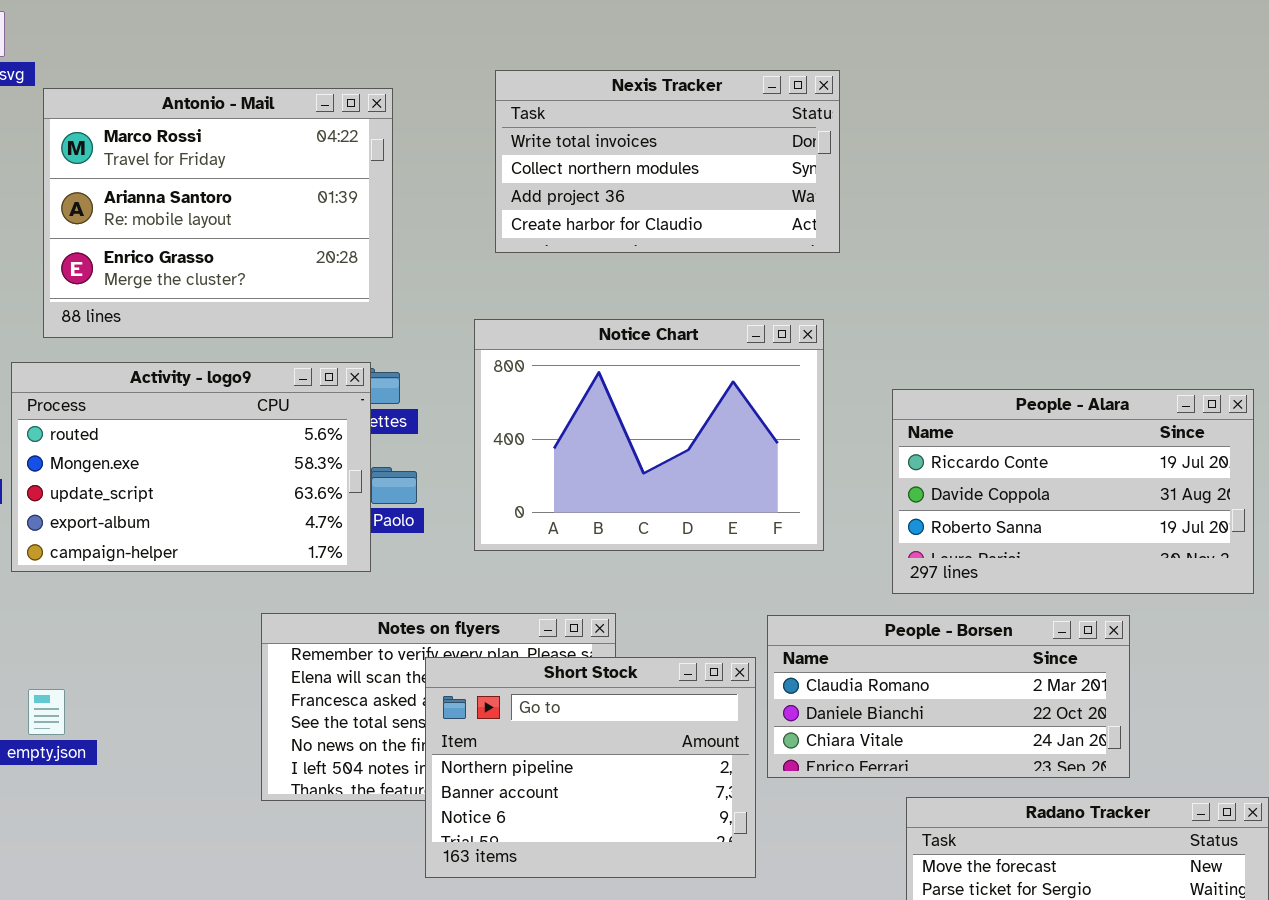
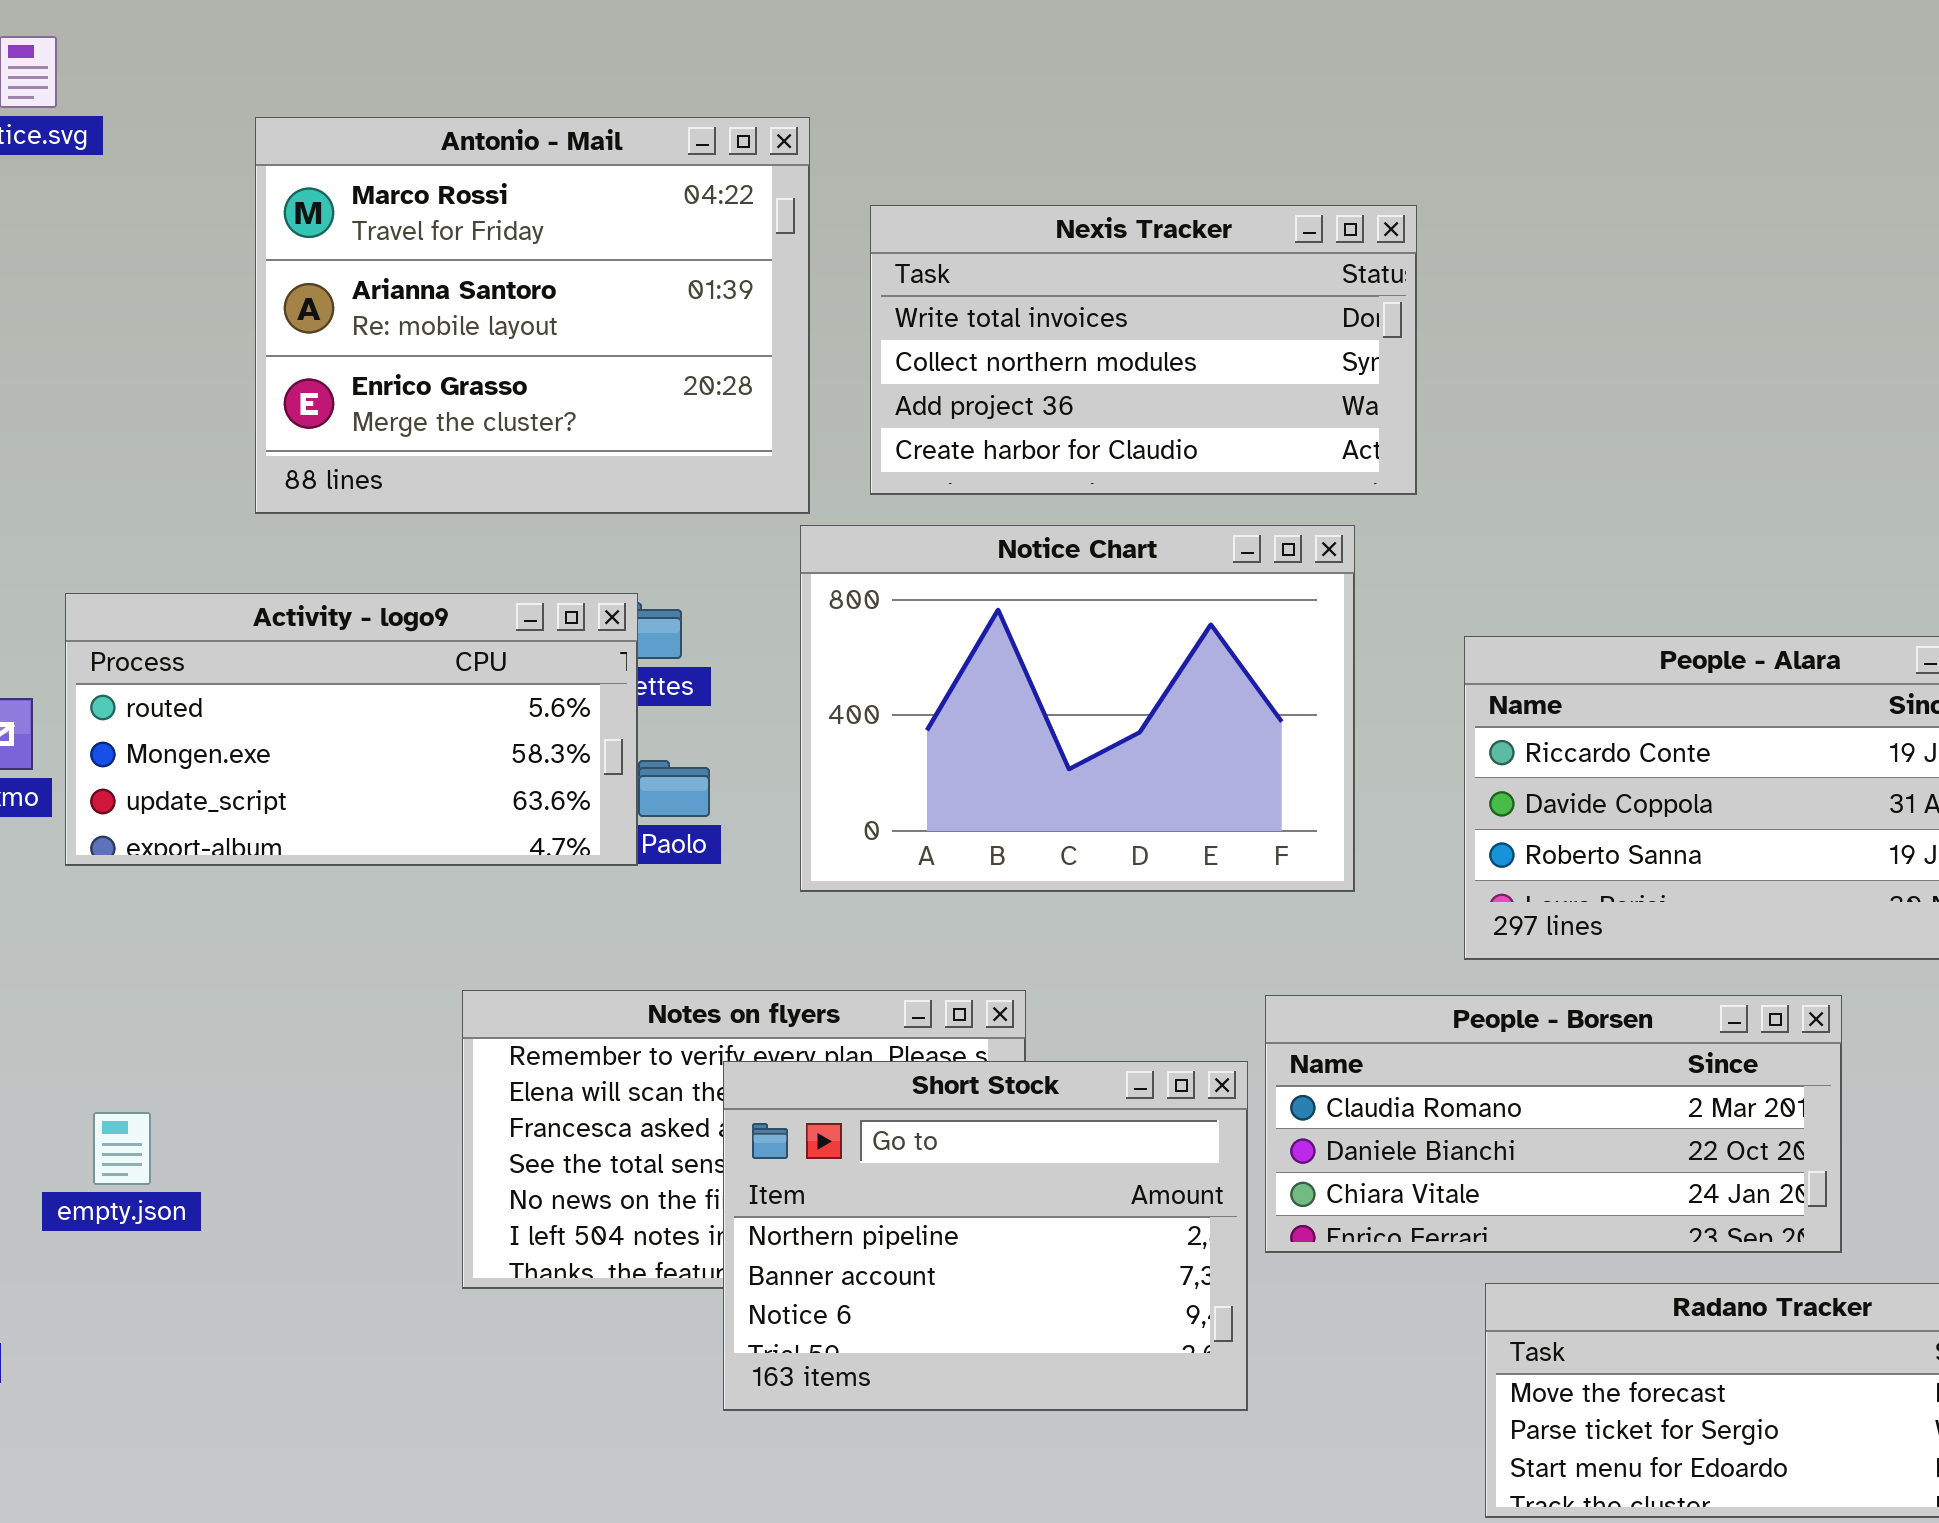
Nexis Tracker: [495,70,840,253] -> [870,205,1417,495], moved
Antonio - Mail: [43,88,393,338] -> [255,117,810,514], moved
Activity - logo9: [11,362,371,572] -> [65,593,638,866], resized

